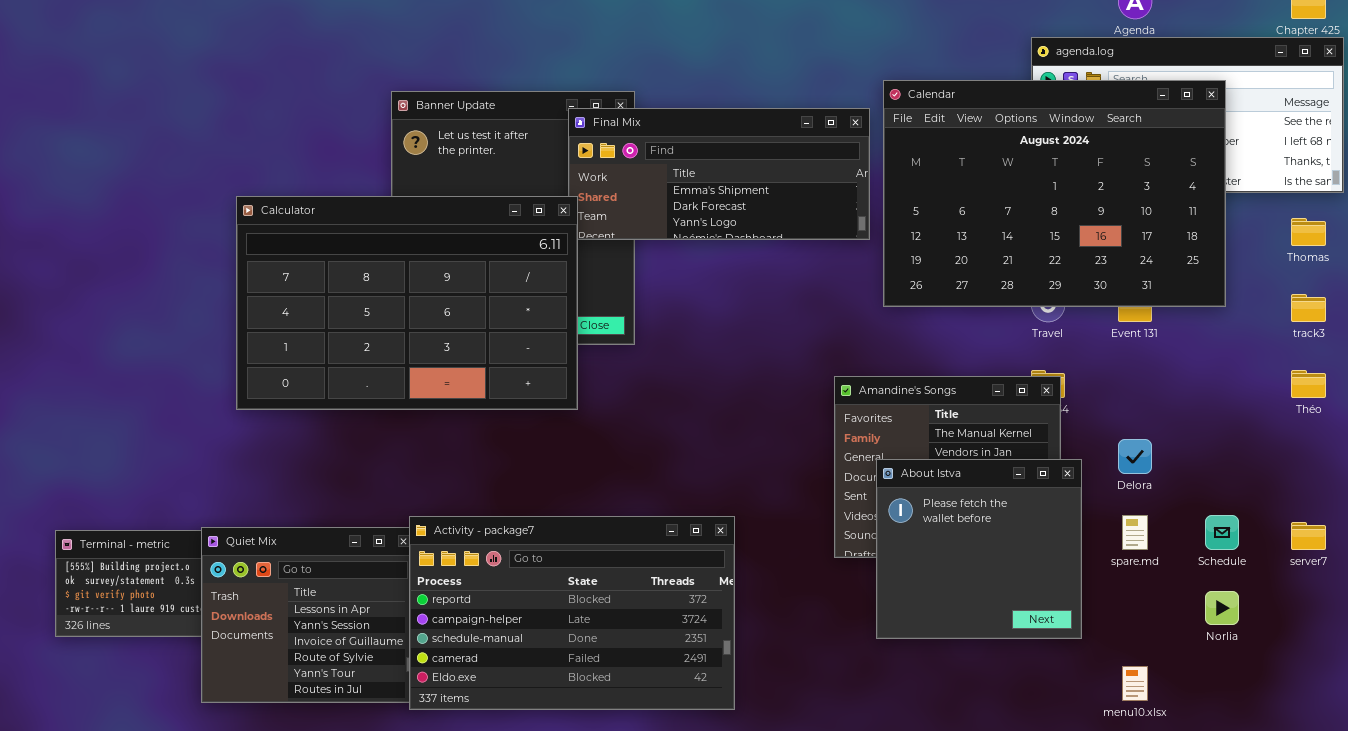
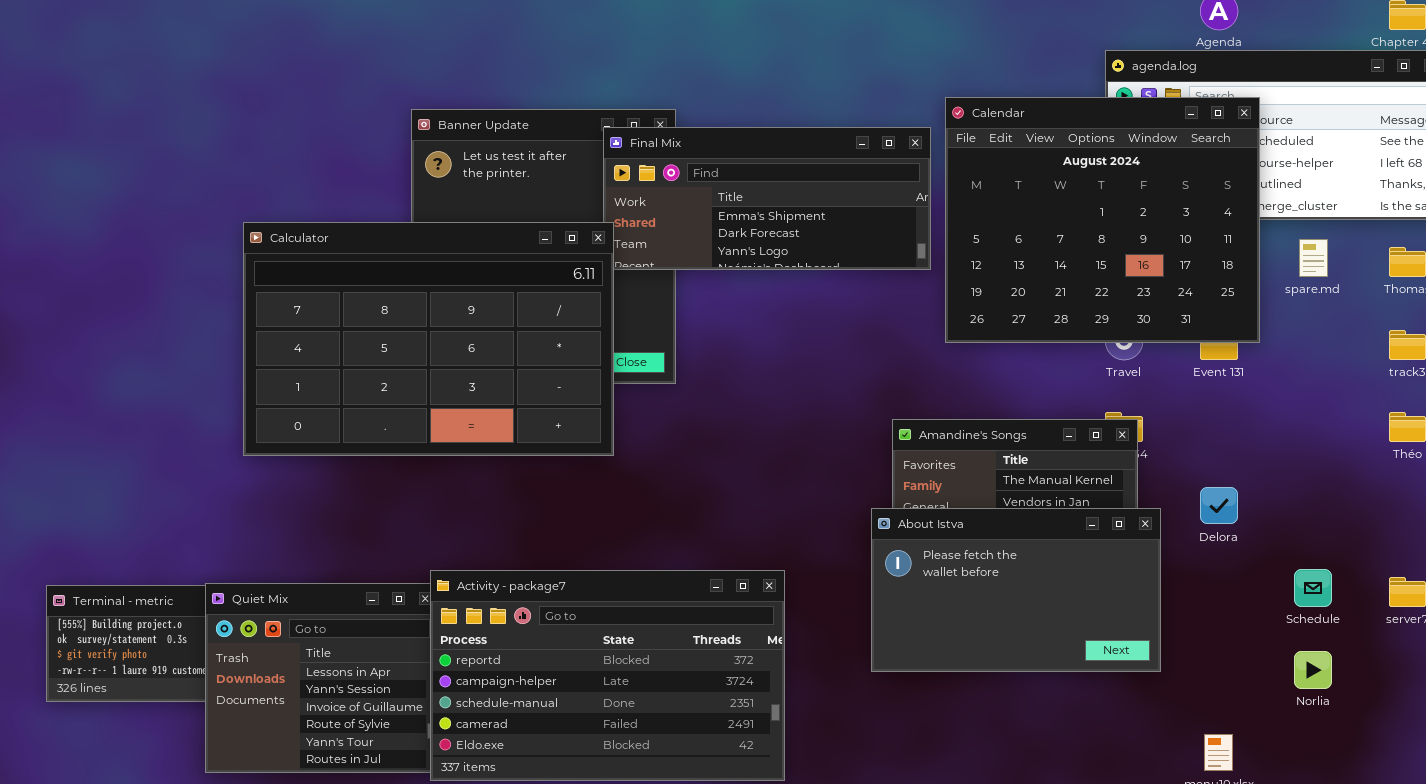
Calendar: [883,80,1226,307] -> [945,97,1260,343], resized
About Istva: [876,459,1082,639] -> [871,508,1161,672], resized
spare.md: [1122,515,1148,550] -> [1299,239,1328,277], moved

